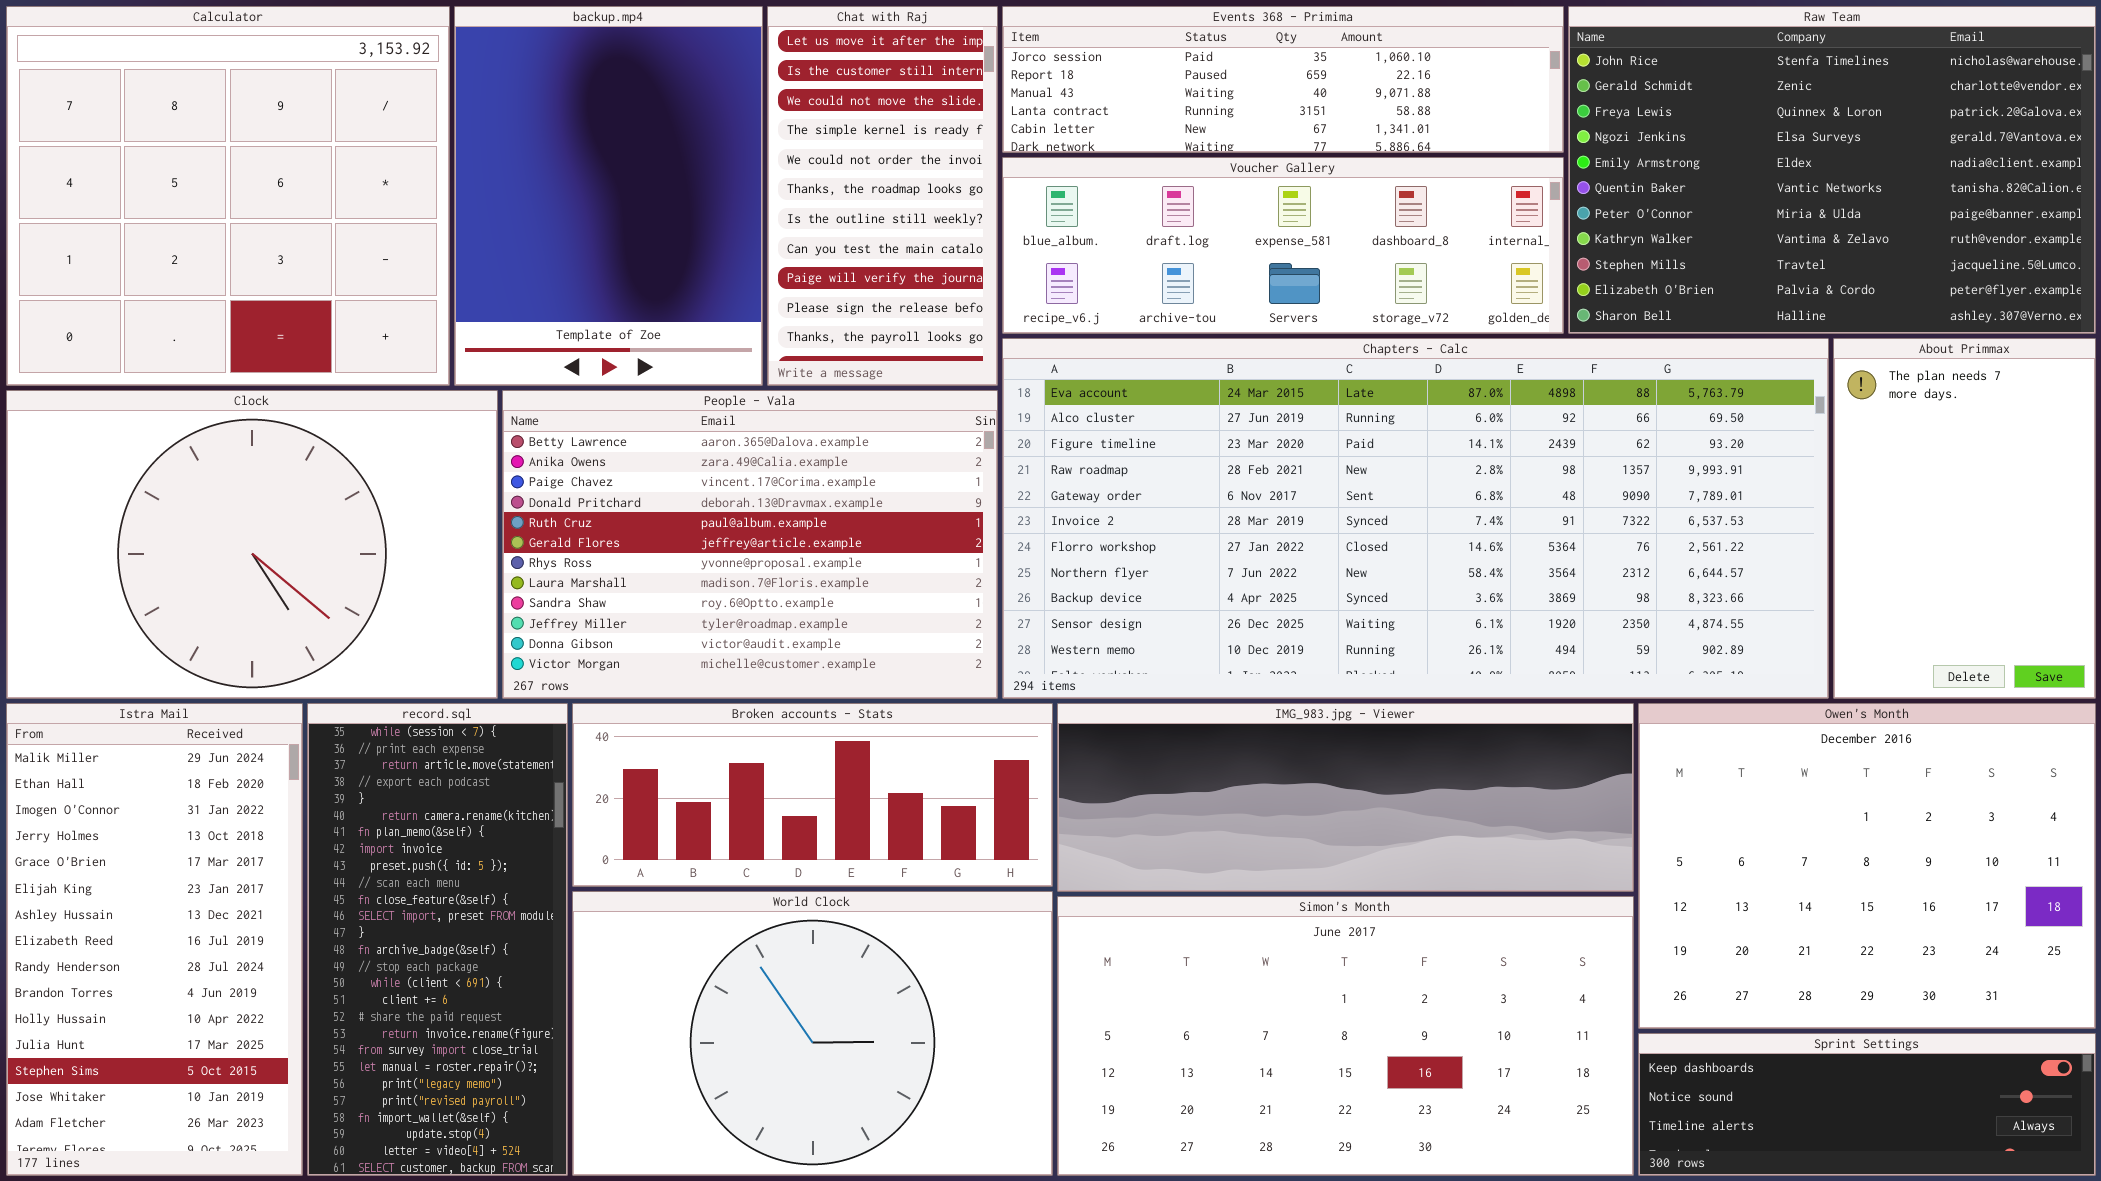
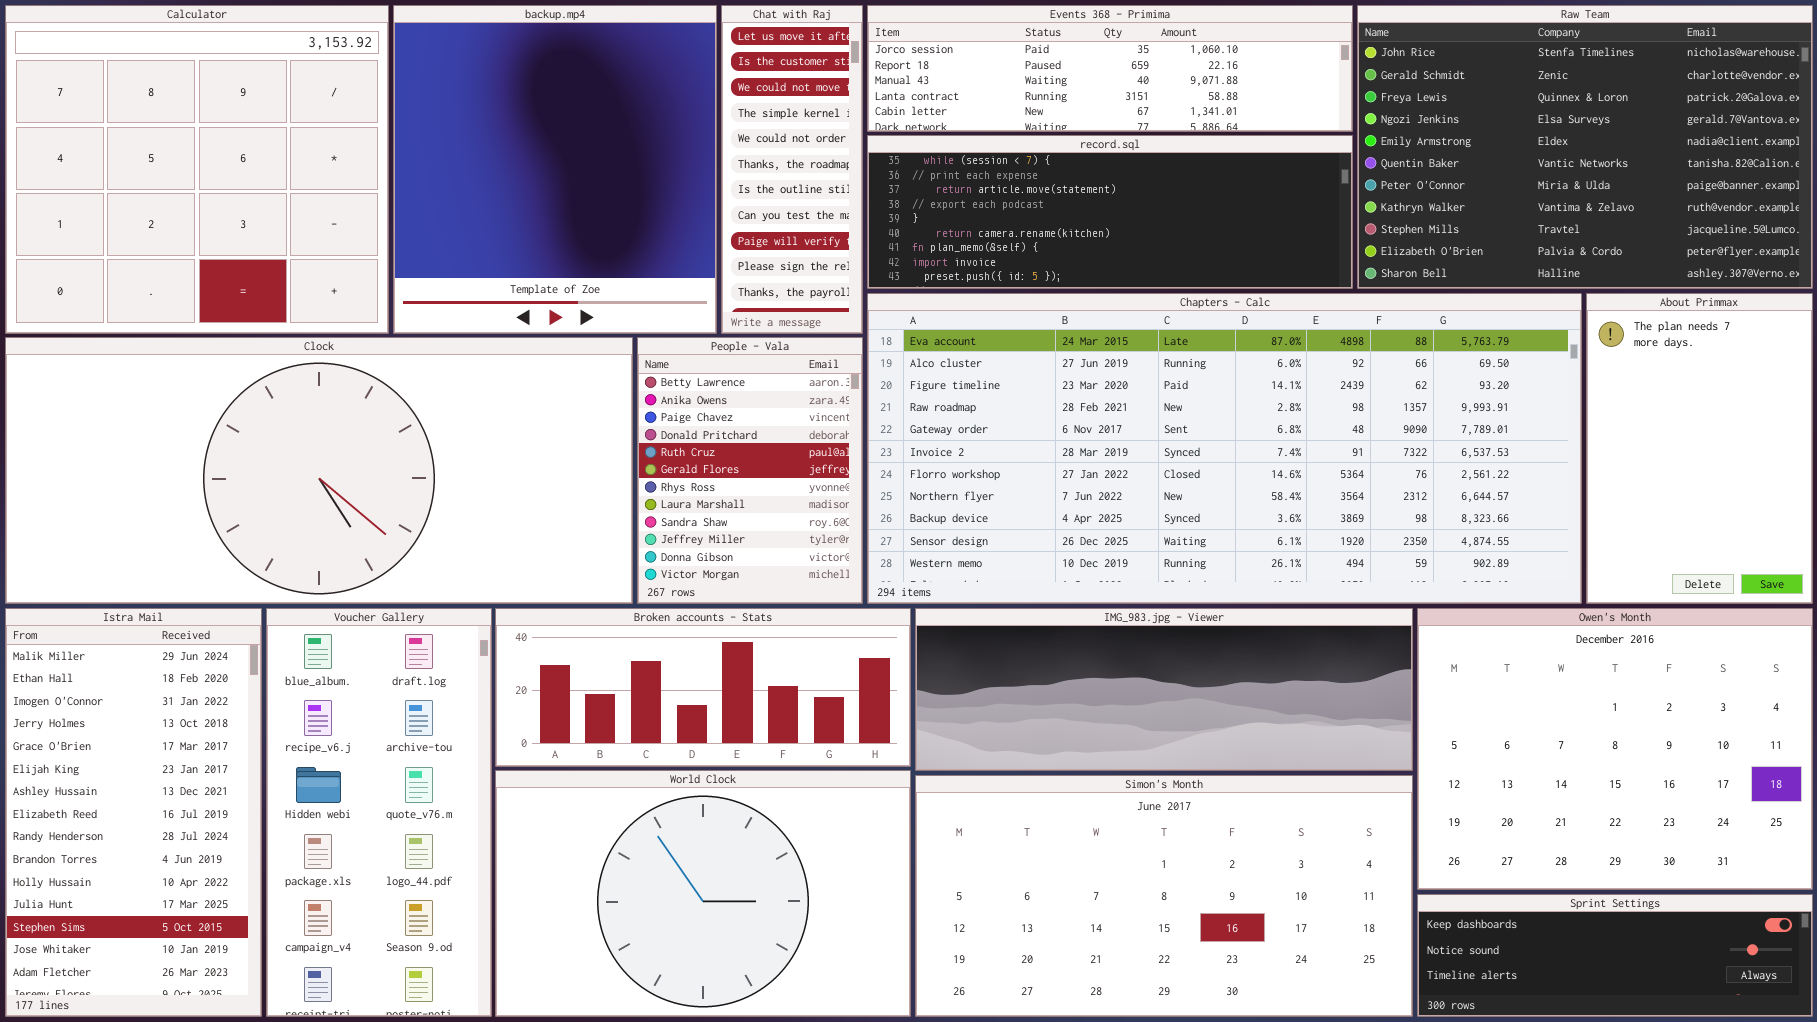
backup.mp4: [454,6,763,386] -> [393,5,717,334], resized
Chat with Raj: [767,6,998,386] -> [721,5,863,334], resized
Voucher Gallery: [1002,157,1564,334] -> [266,608,492,1017], moved, resized
Clock: [6,390,498,699] -> [5,337,633,604], resized
People - Vala: [502,390,998,699] -> [637,337,863,604], resized
record.sql: [307,703,568,1176] -> [867,135,1353,289], moved, resized

